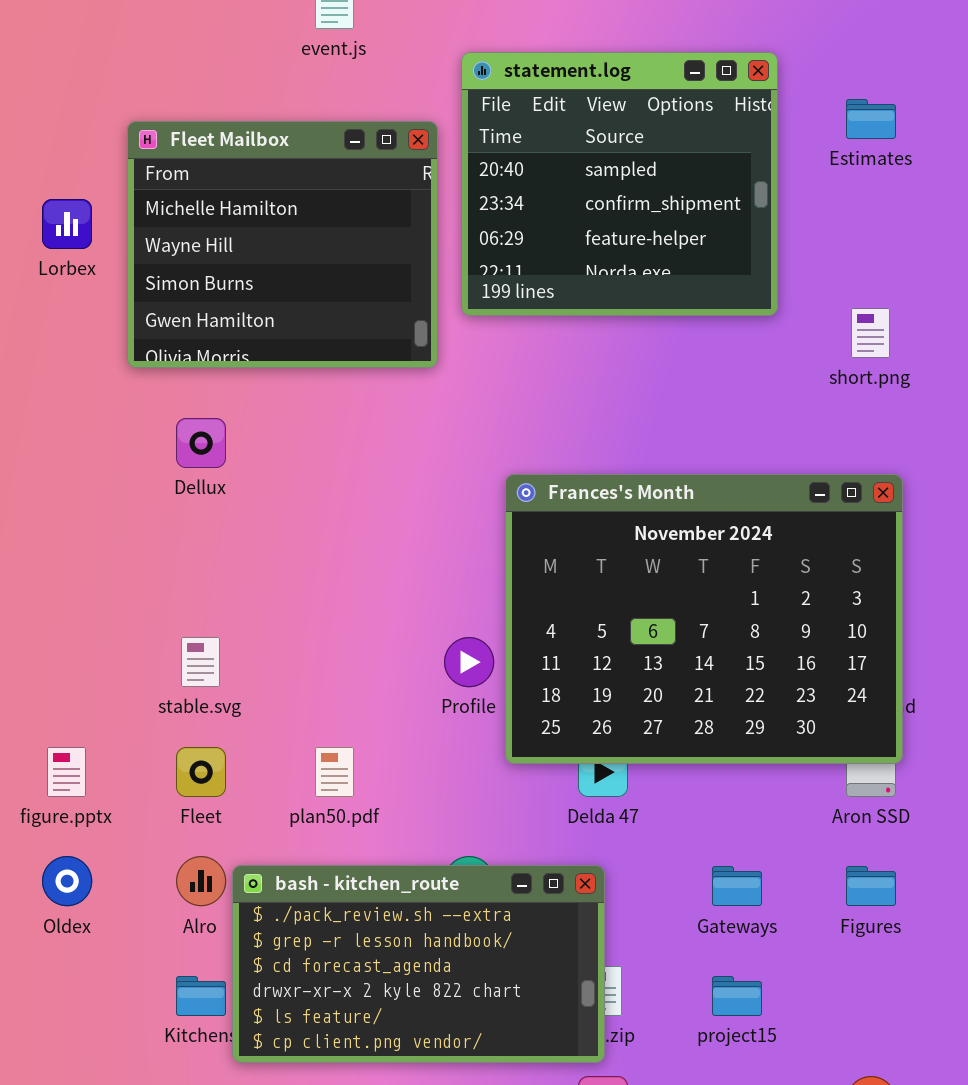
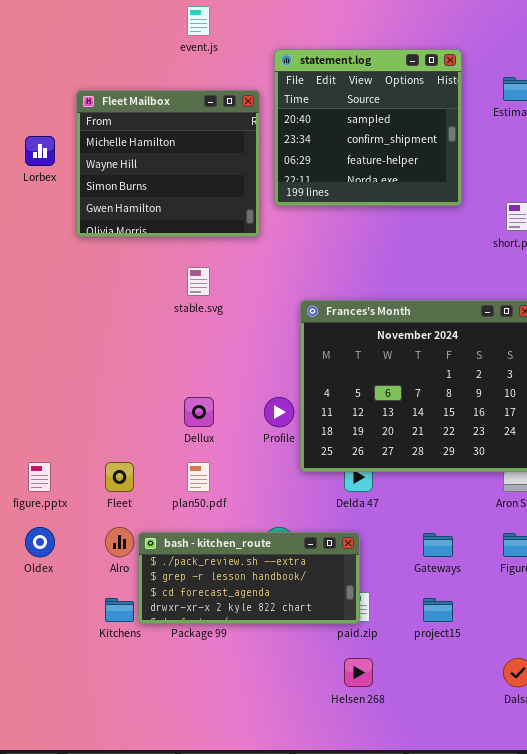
Dellux: [176,418,226,468] -> [184,397,214,427], moved
stable.svg: [181,637,220,687] -> [187,267,210,296], moved
bash - kitchen_route: [232,865,605,1063] -> [138,532,360,624], resized

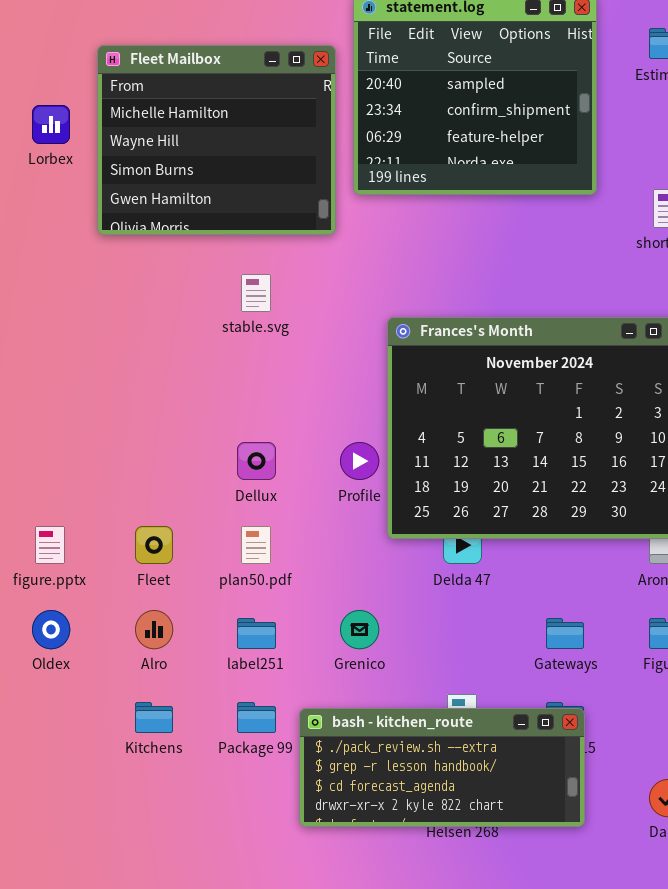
bash - kitchen_route: [138,532,360,624] -> [299,708,585,827], moved

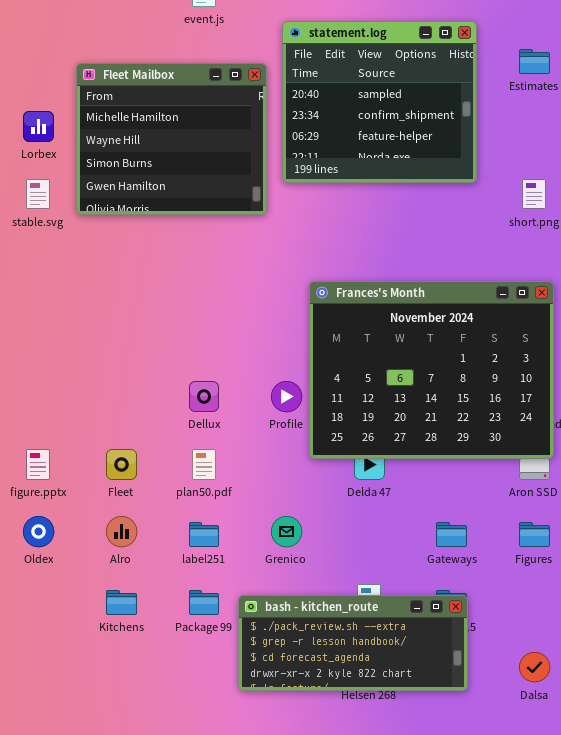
stable.svg: [241,274,271,312] -> [26,179,50,209], moved

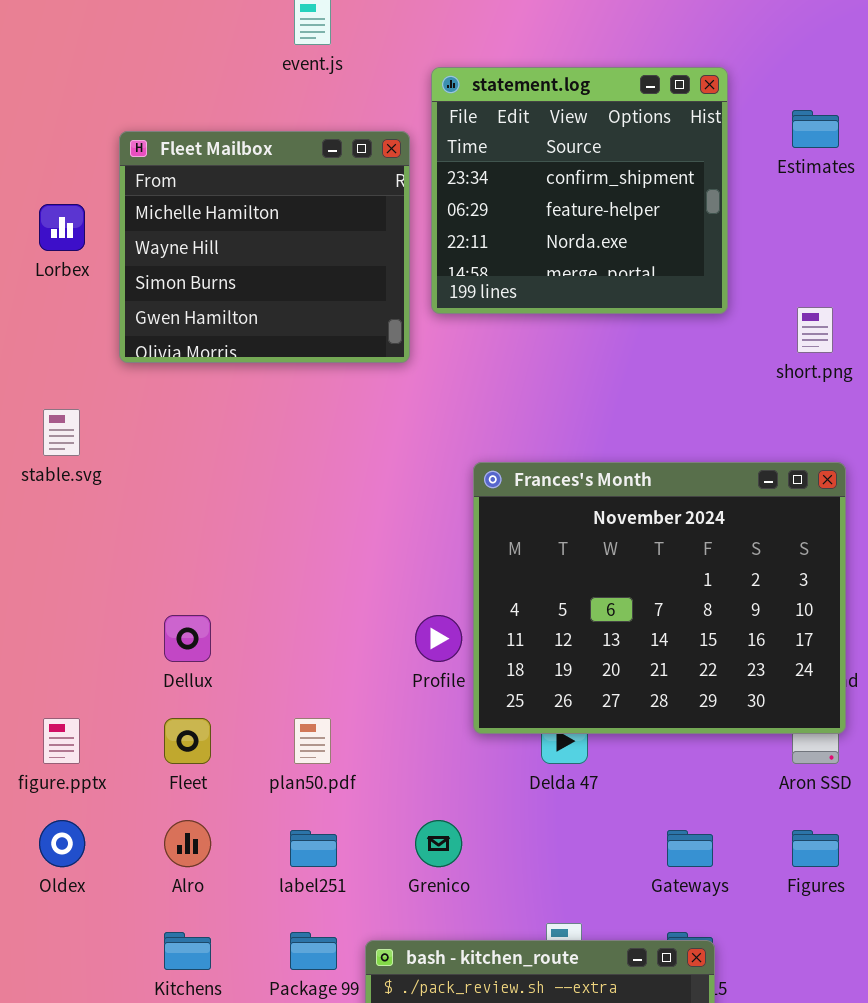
statement.log: [282,21,477,183] -> [431,67,728,314], scrolled down 1 row
stable.svg: [26,179,50,209] -> [43,409,80,456], moved
Dellux: [189,381,219,412] -> [164,615,211,662], moved

